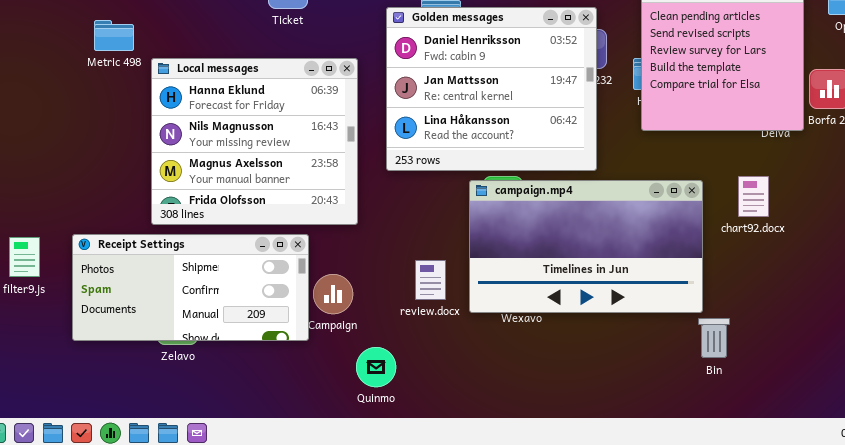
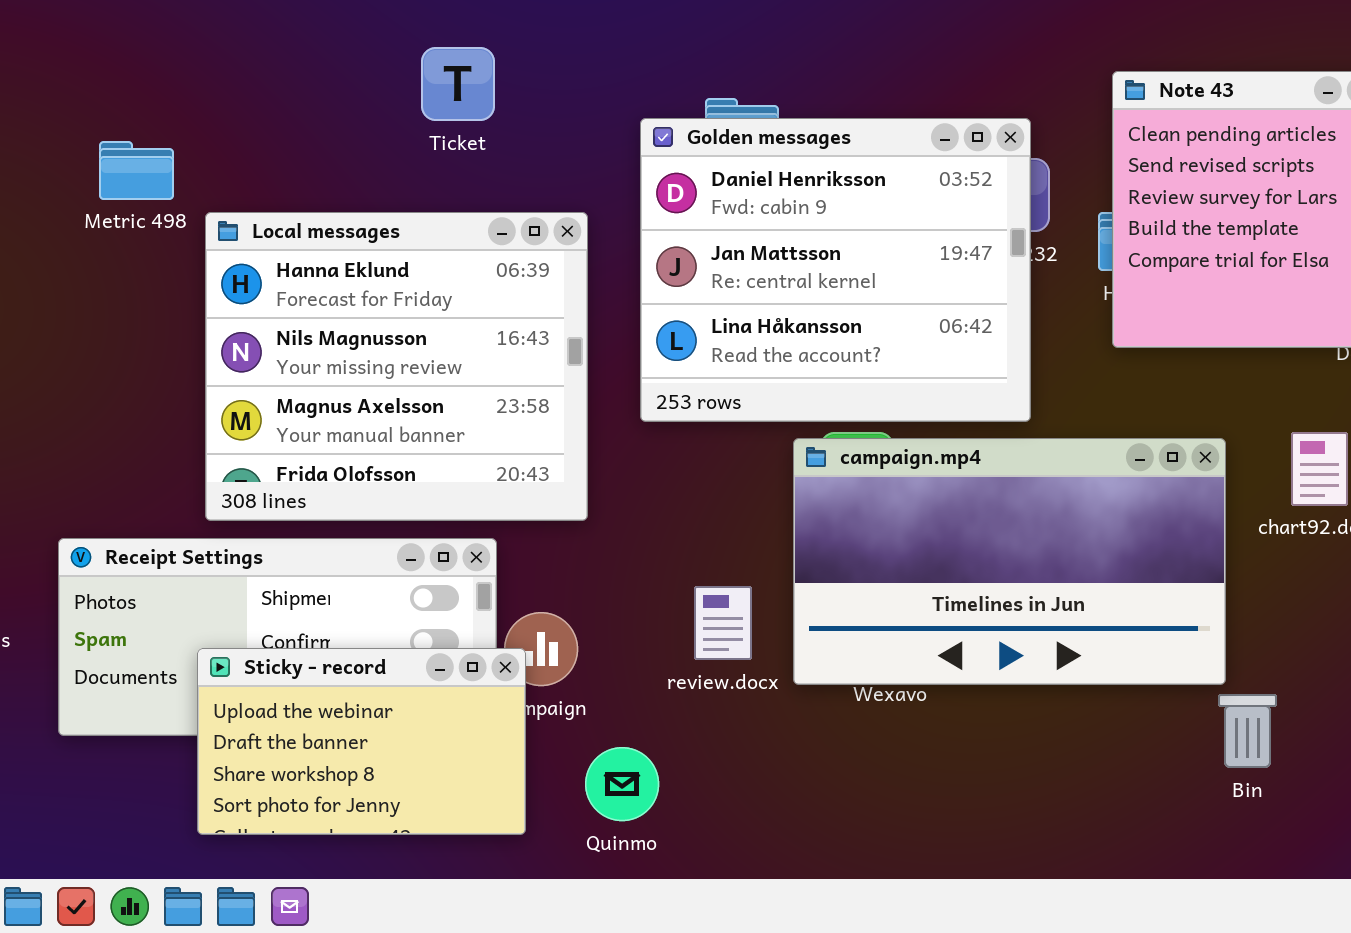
Sticky - record: none -> [197,648,526,835], opened

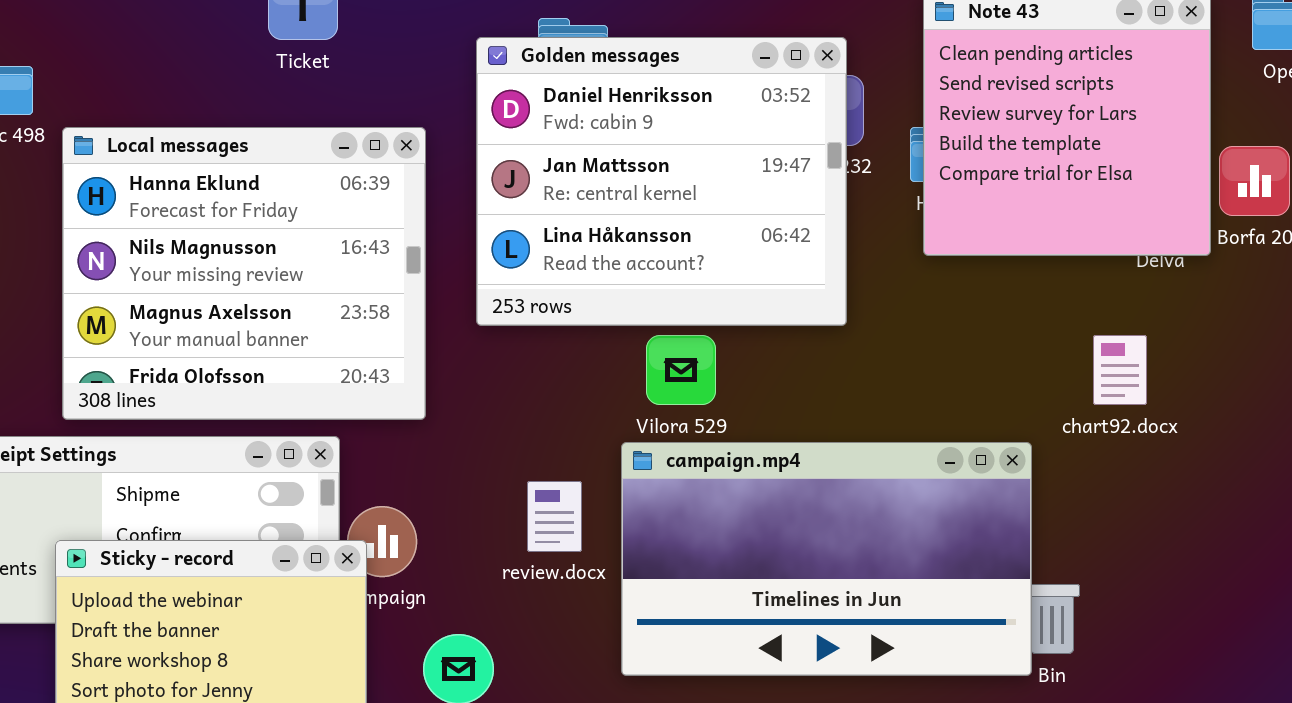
campaign.mp4: [793,438,1226,685] -> [621,442,1032,676], moved

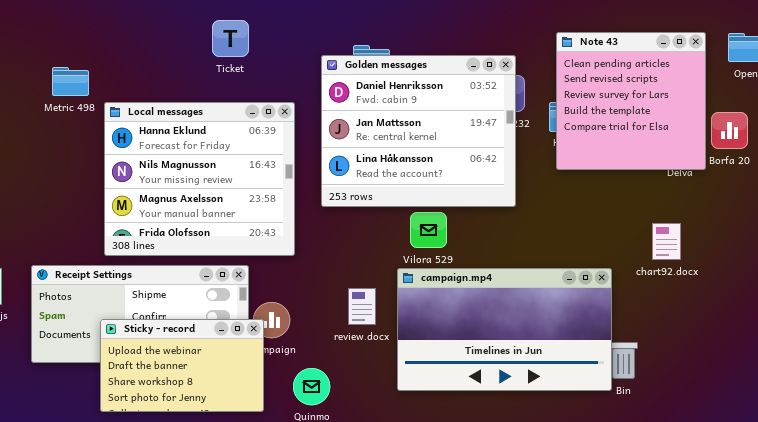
chart92.docx: [1093,335,1147,405] -> [652,223,681,260], moved

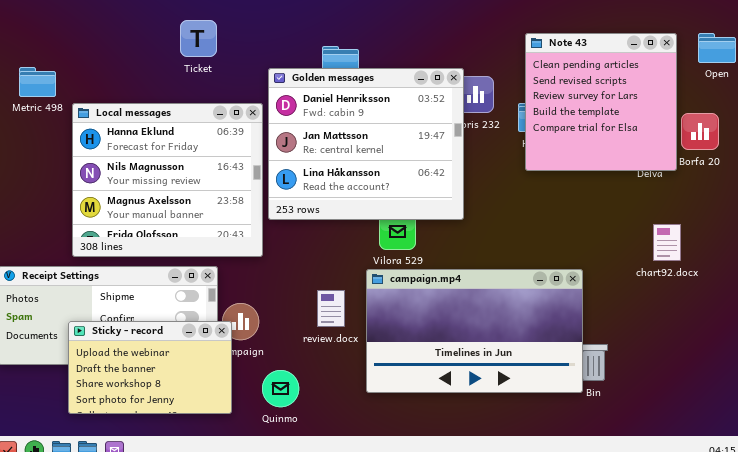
Golden messages: [321,55,516,207] -> [268,68,464,220], moved
chart92.docx: [652,223,681,260] -> [653,224,681,261], moved

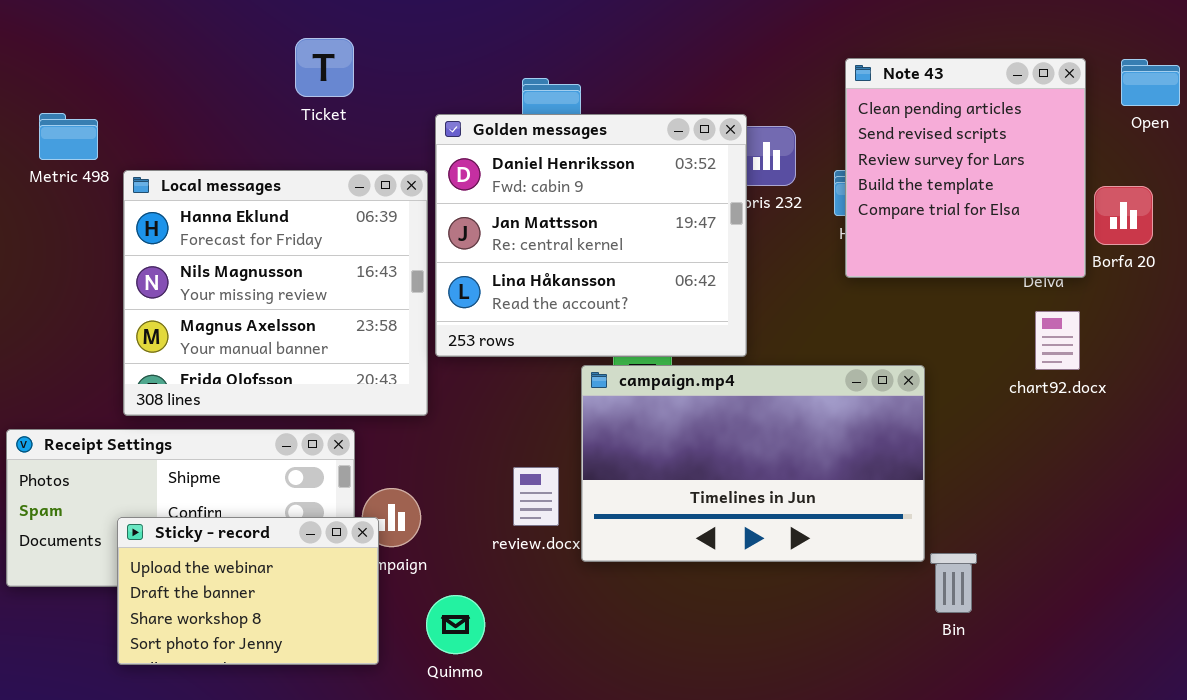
chart92.docx: [653,224,681,261] -> [1035,311,1080,370], moved
campaign.mp4: [366,269,583,393] -> [581,365,925,562], moved

